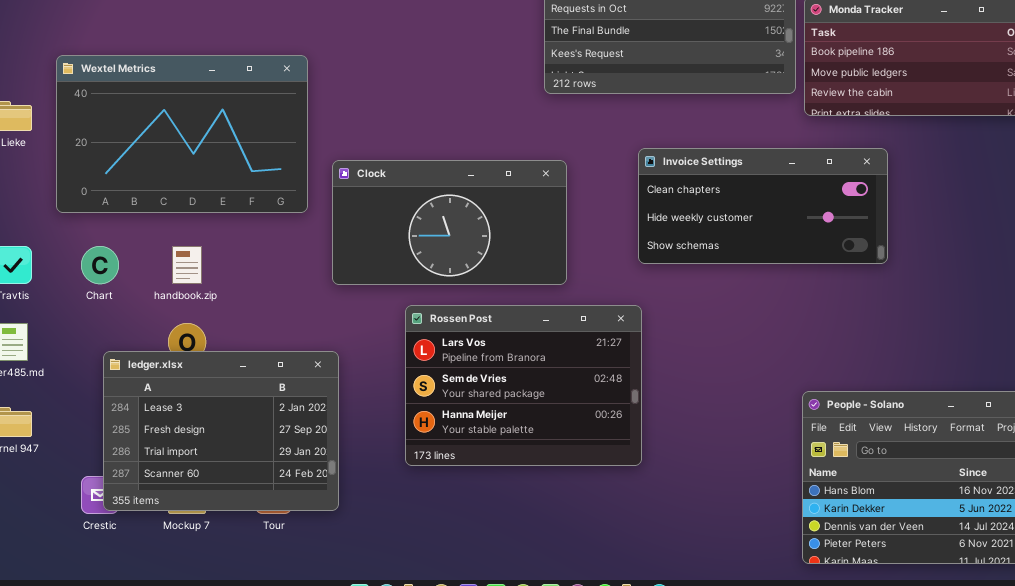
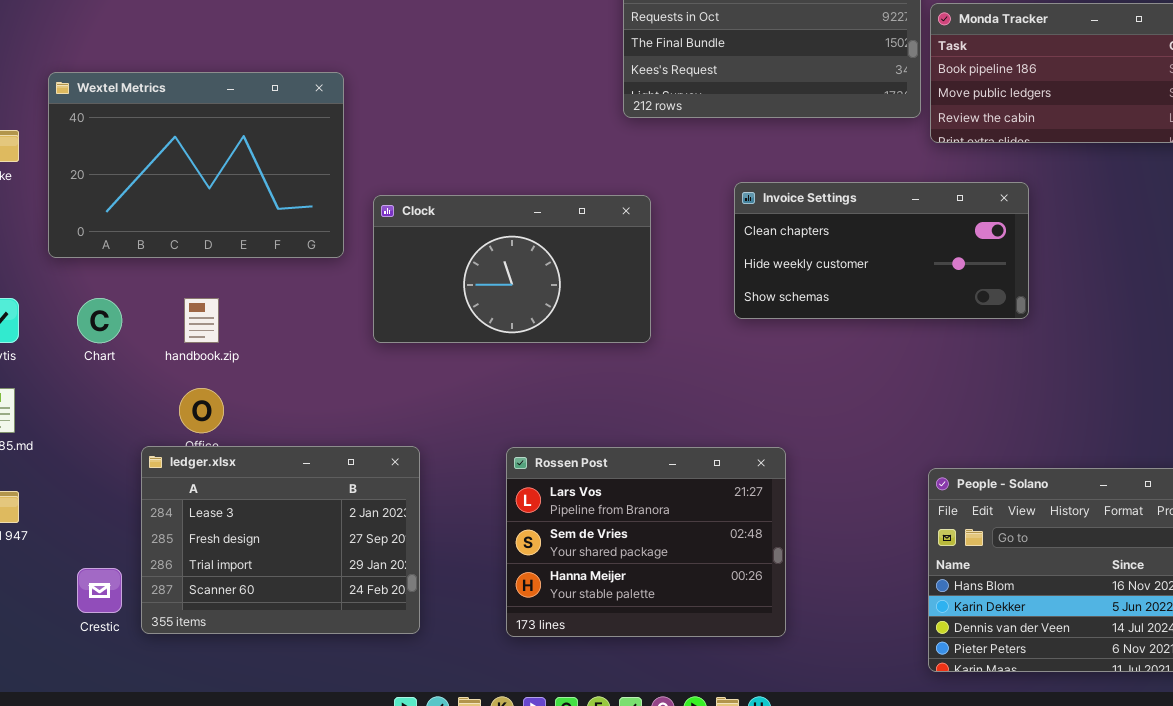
Rossen Post: [405,305,642,466] -> [506,447,786,637], moved
ledger.xlsx: [103,351,339,511] -> [141,446,420,634], moved

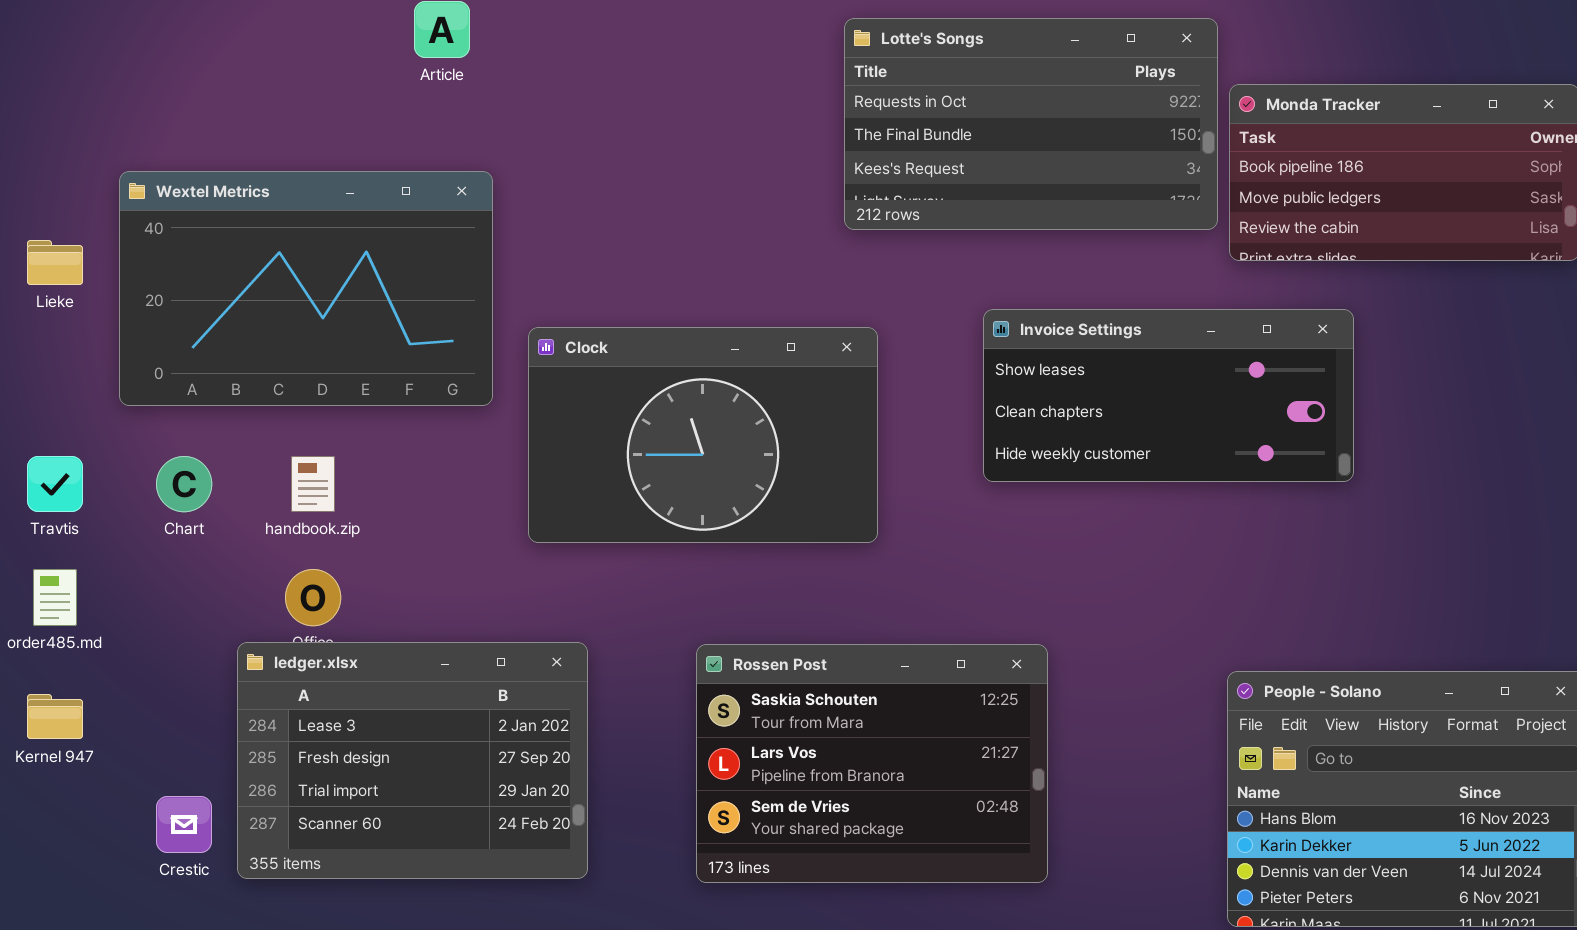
Invoice Settings: [734,182,1029,319] -> [983,309,1354,482], scrolled up 1 row
Clock: [373,195,651,343] -> [528,327,878,543], resized
Rossen Post: [506,447,786,637] -> [696,644,1048,883], scrolled up 1 row

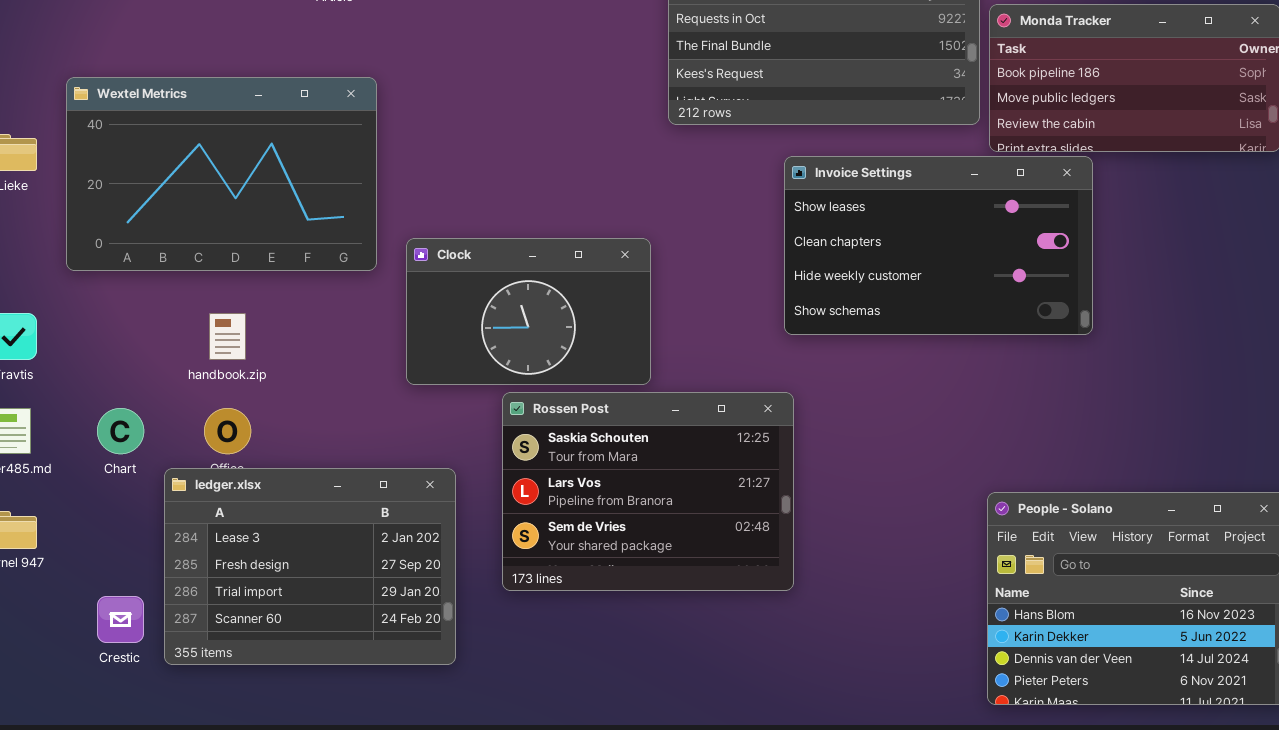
Invoice Settings: [983,309,1354,482] -> [784,156,1093,335], resized
Clock: [528,327,878,543] -> [406,238,651,385], resized
Chart: [156,456,212,512] -> [97,408,144,454], moved
Rossen Post: [696,644,1048,883] -> [502,392,794,591], moved

